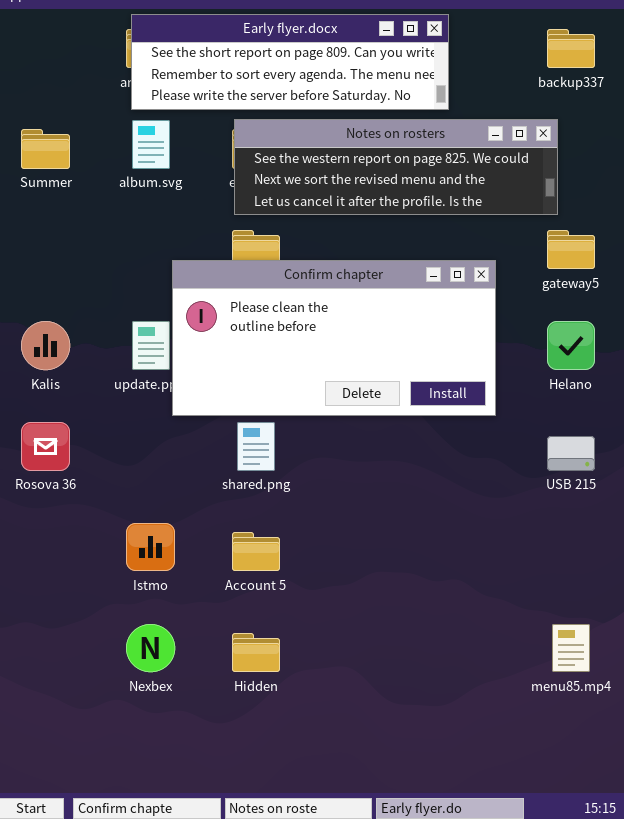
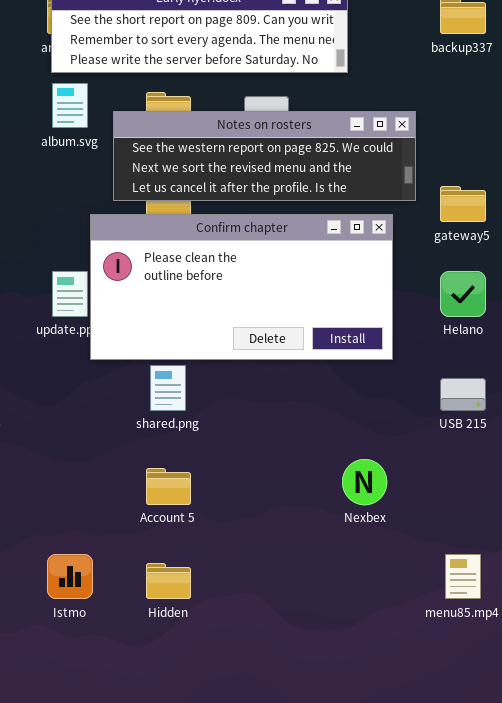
Notes on rosters: [234,119,558,215] -> [113,111,416,201], moved
Istmo: [126,523,175,571] -> [47,554,93,599], moved
Nexbex: [126,624,175,672] -> [342,459,387,505], moved

